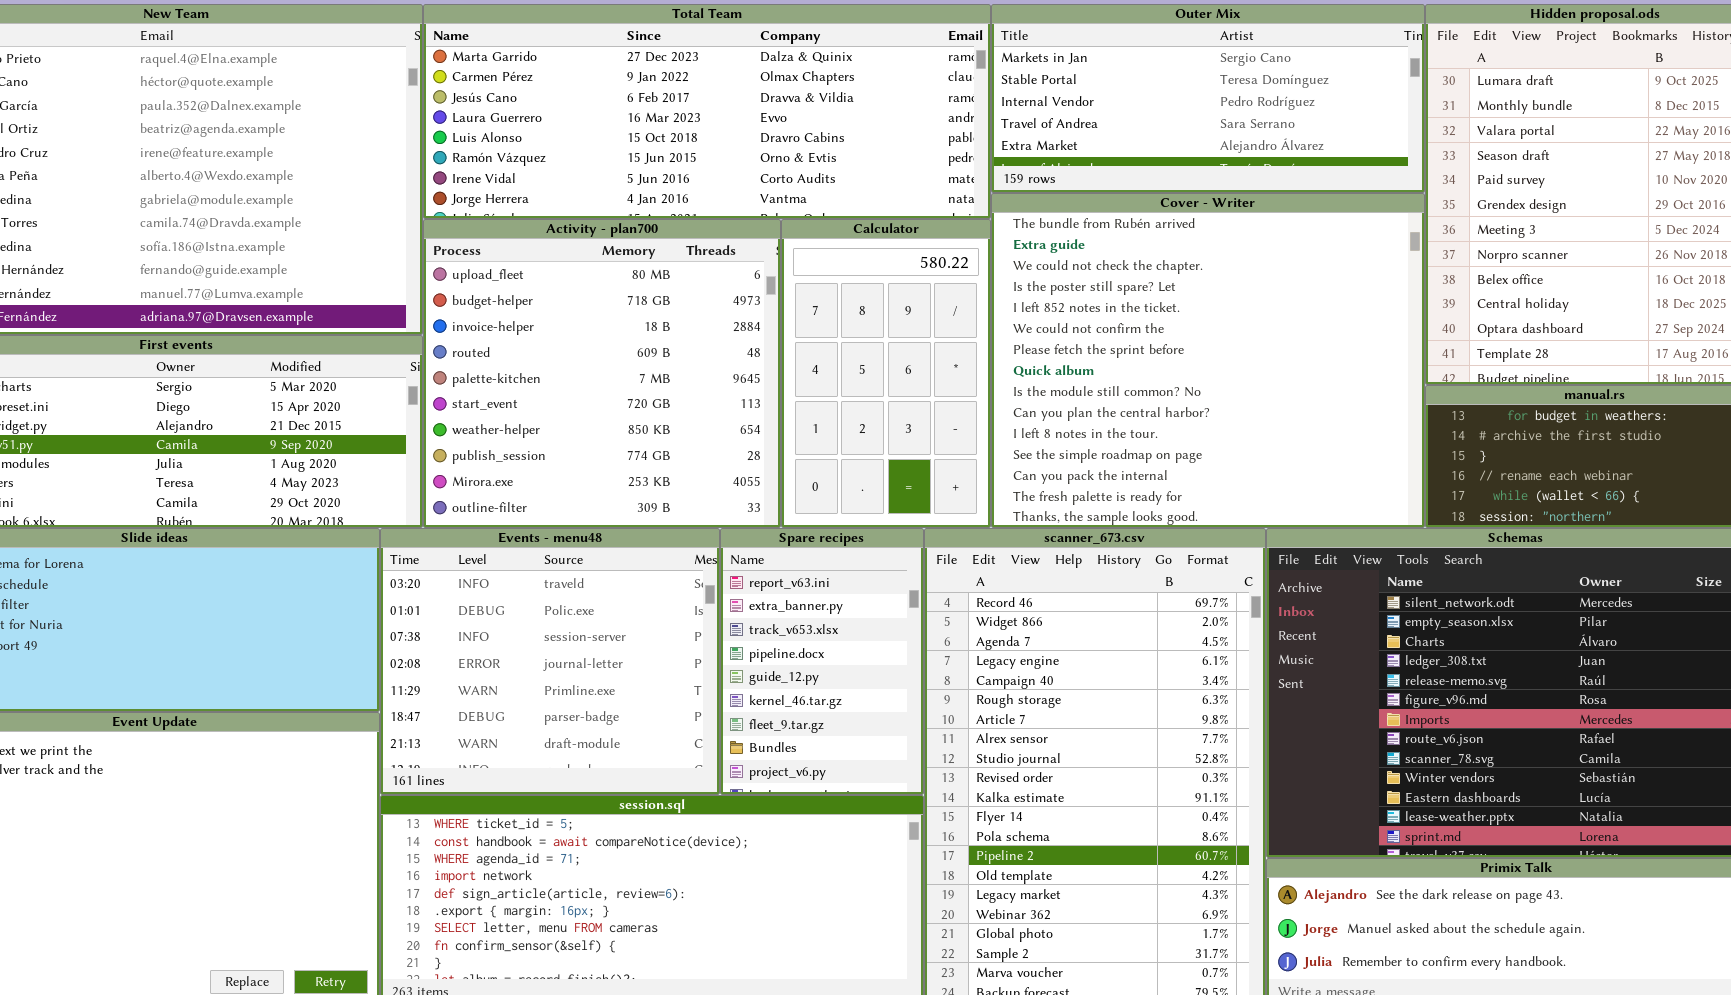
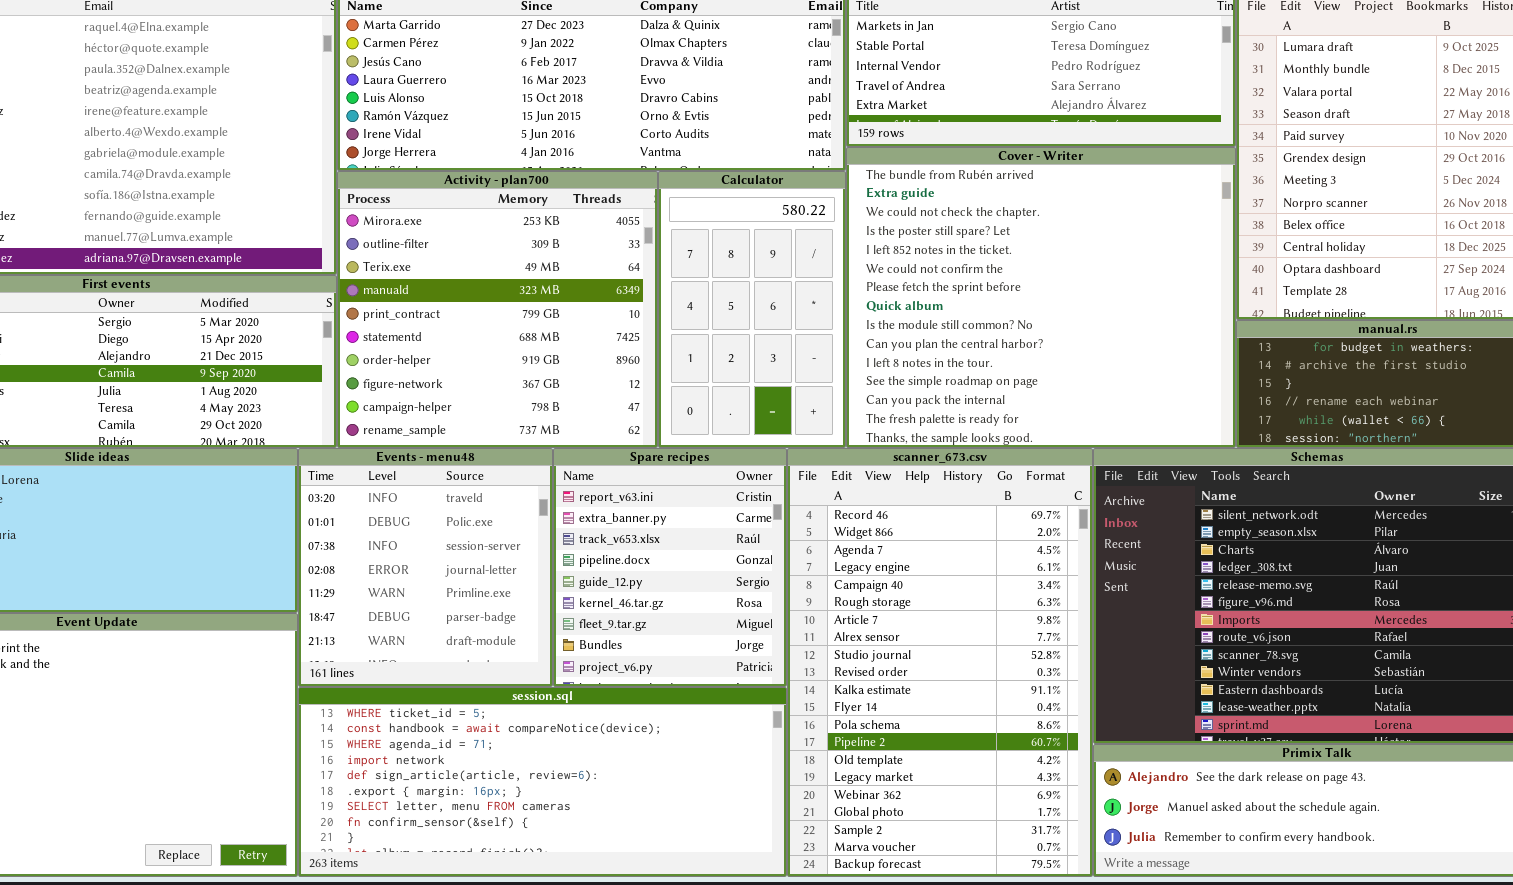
Activity - plan700: [423,219,781,528] -> [337,171,658,448], scrolled down 8 rows
Events - menu48: [380,528,720,795] -> [298,448,553,687], resized
Spare recipes: [720,528,924,795] -> [553,448,787,687], resized

